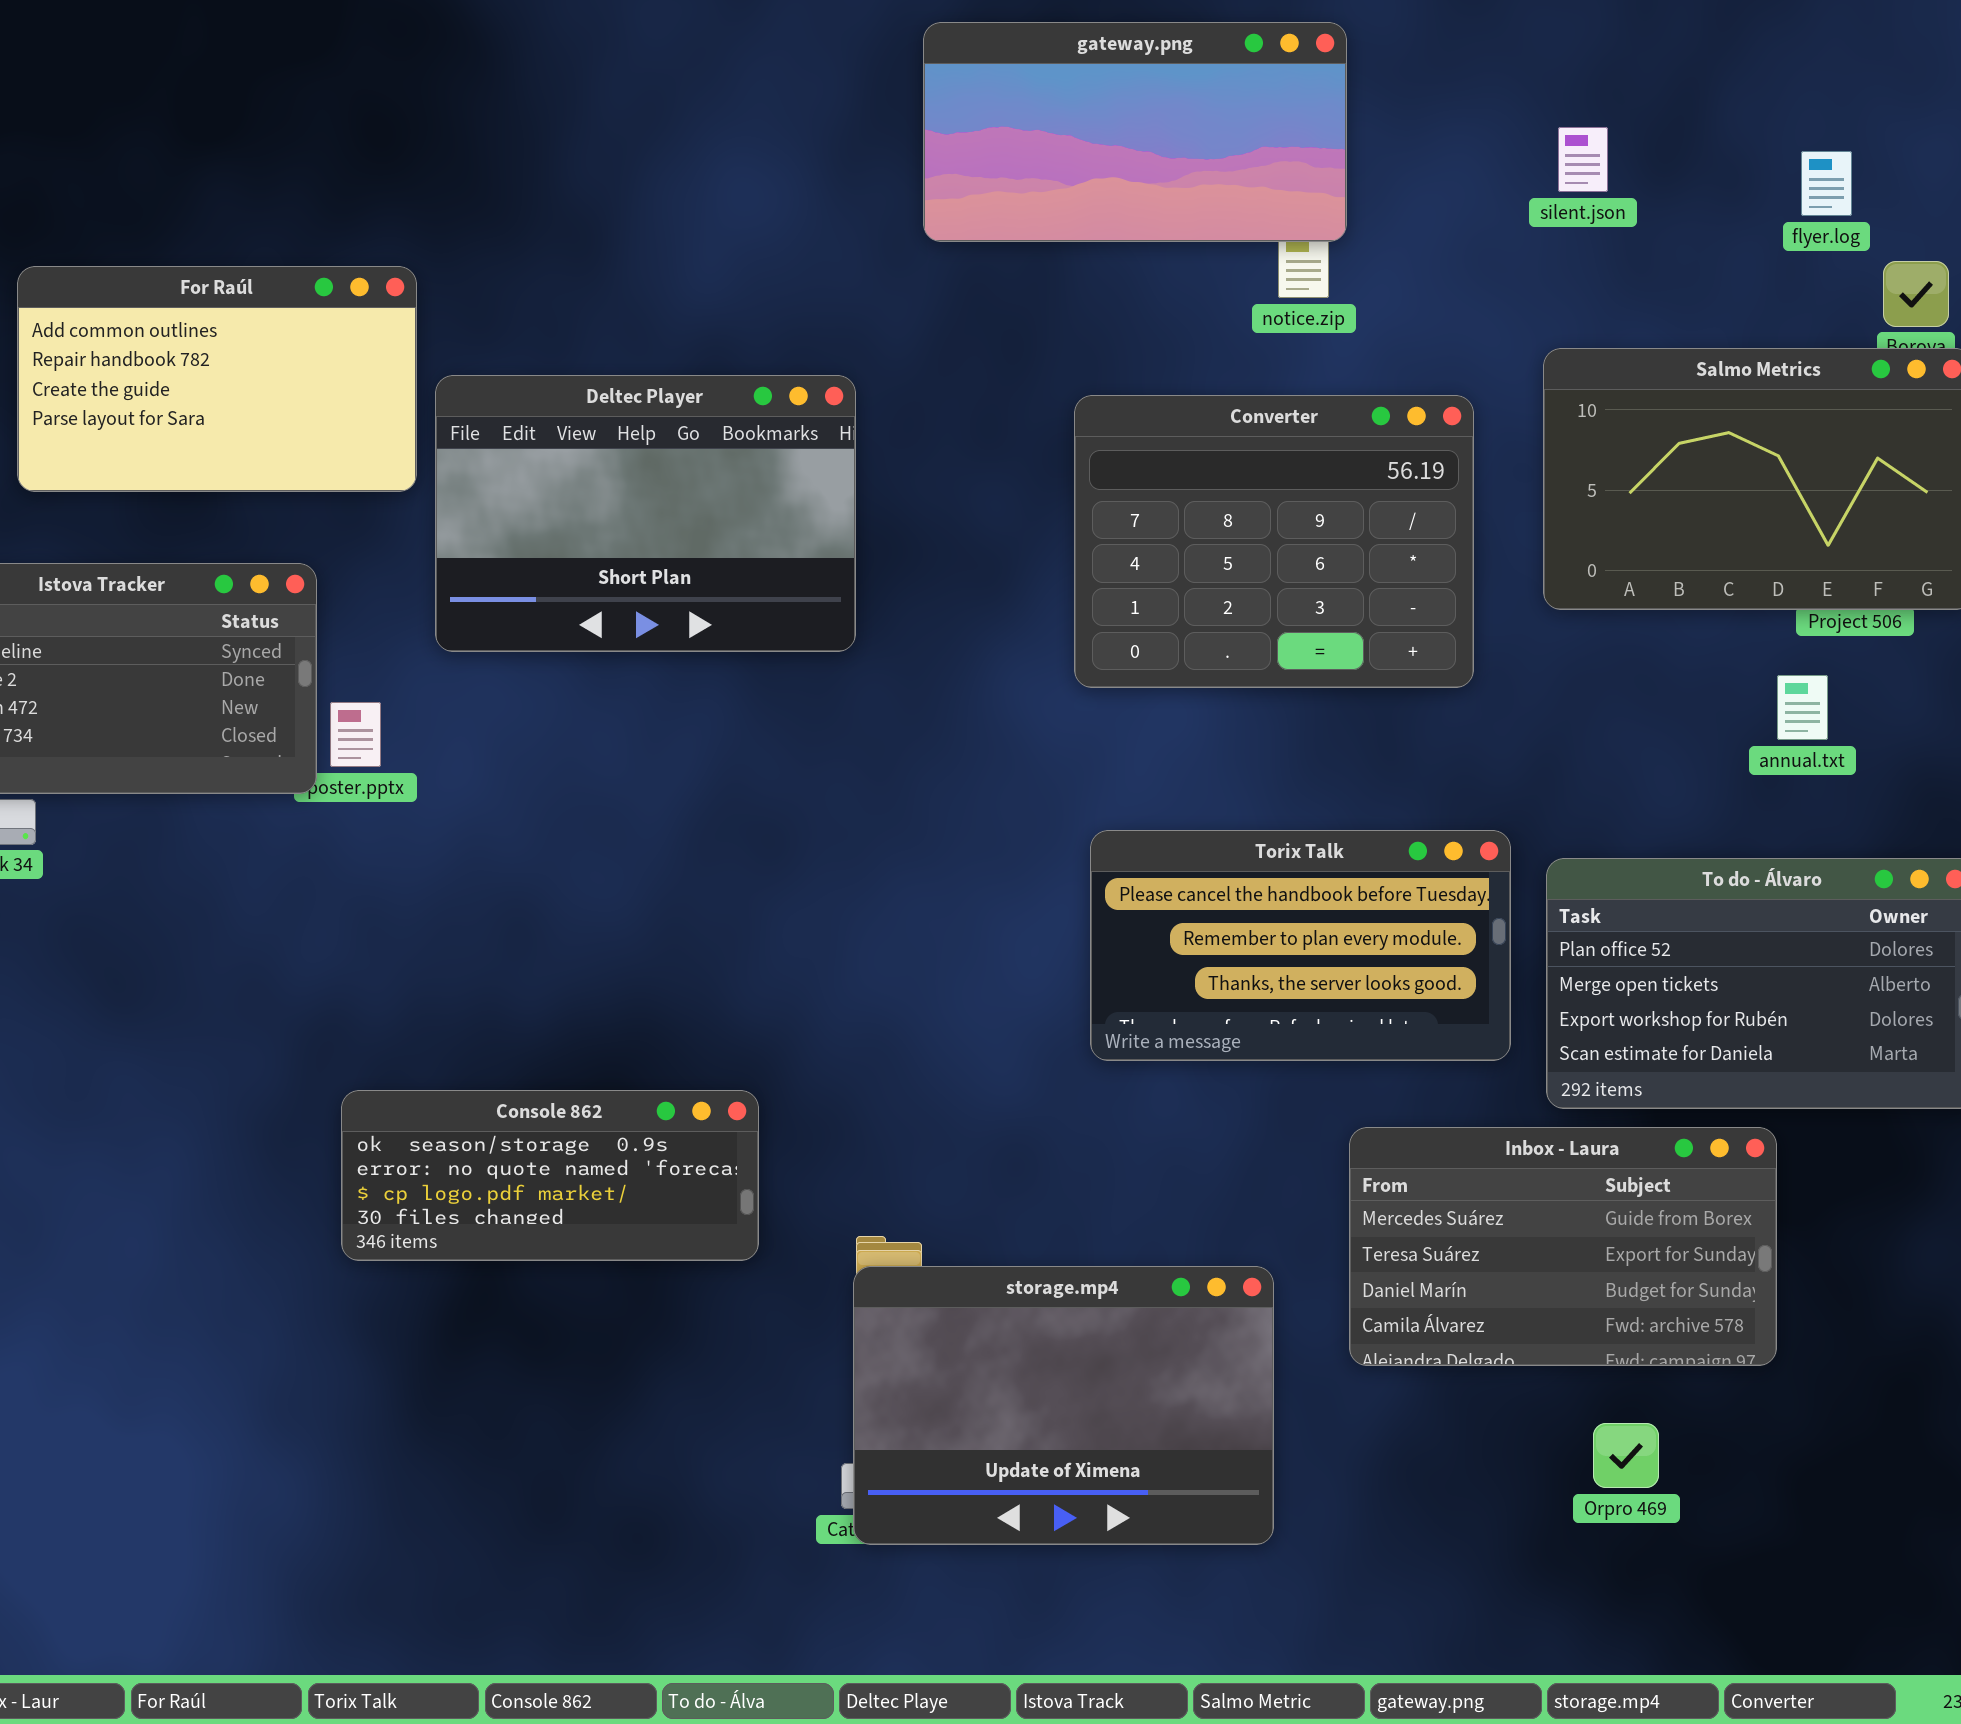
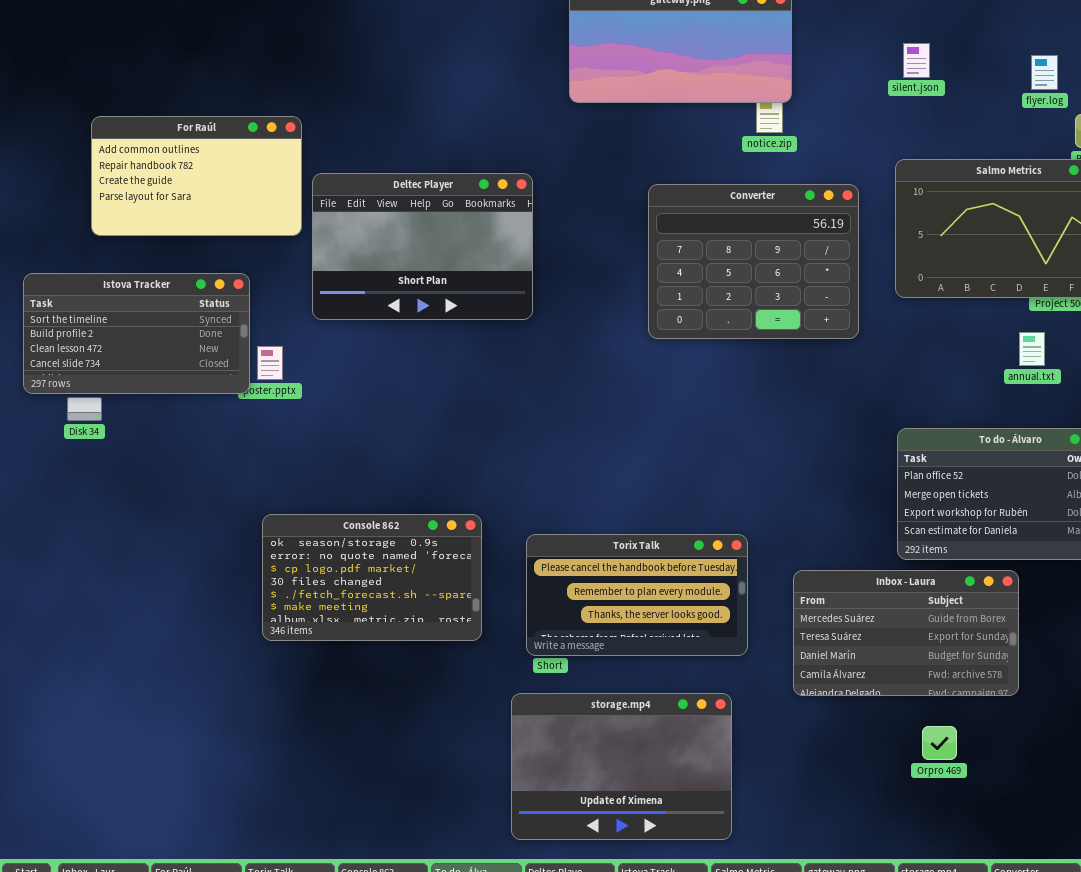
Torix Talk: [1090,830,1511,1061] -> [526,534,748,656], moved
Console 862: [341,1090,759,1261] -> [262,514,482,641], resized
storage.mp4: [853,1266,1274,1545] -> [511,693,732,840], moved

